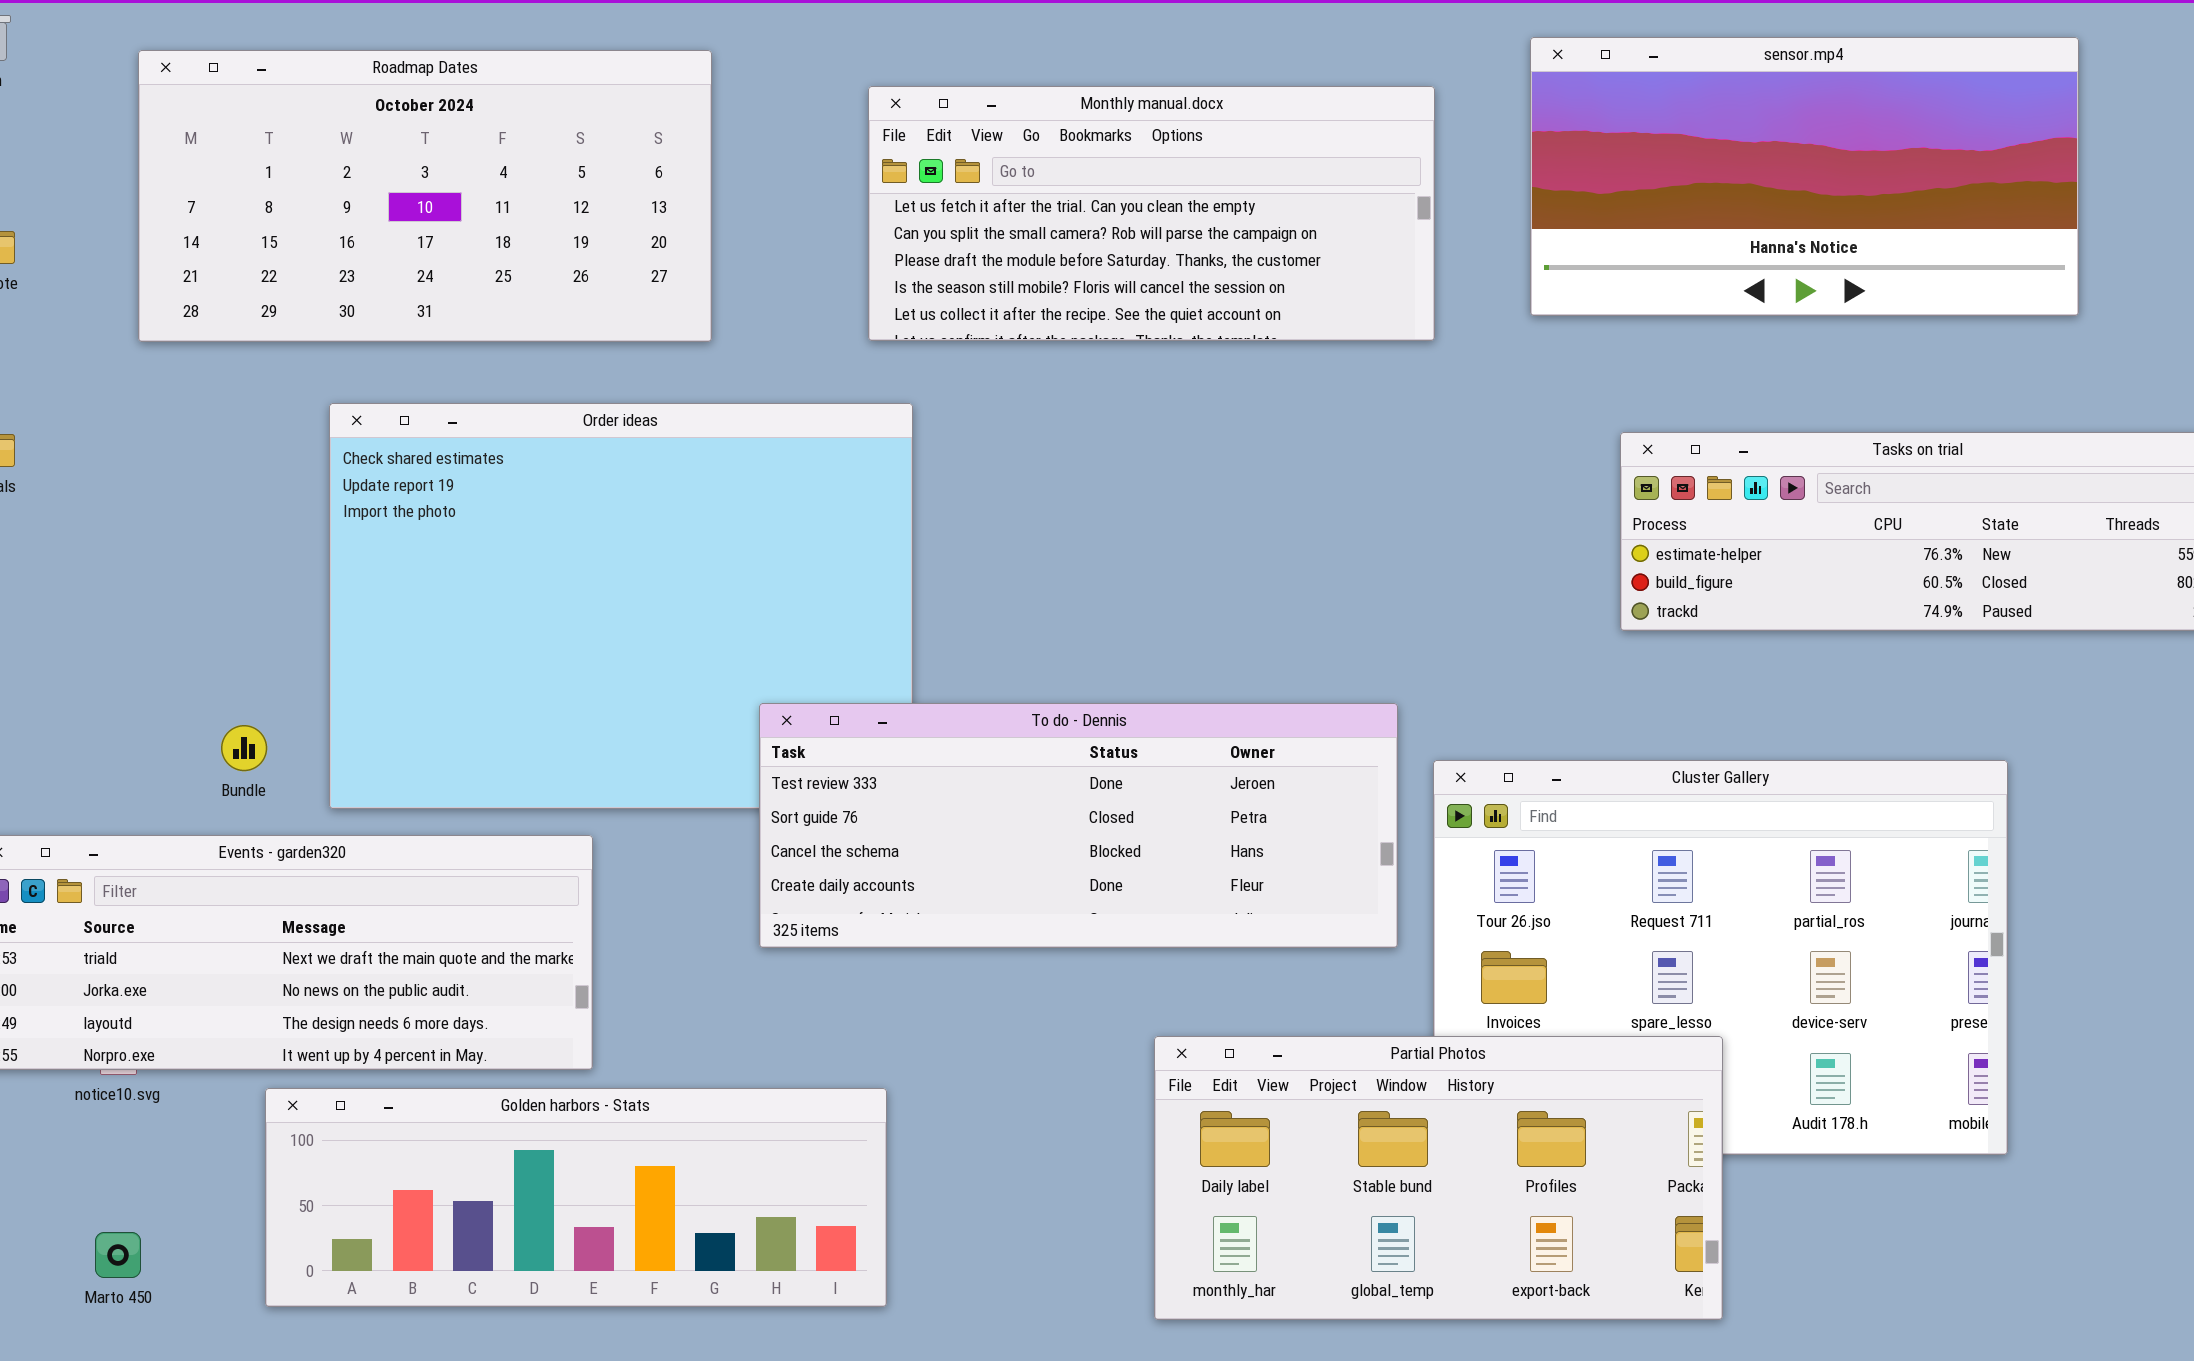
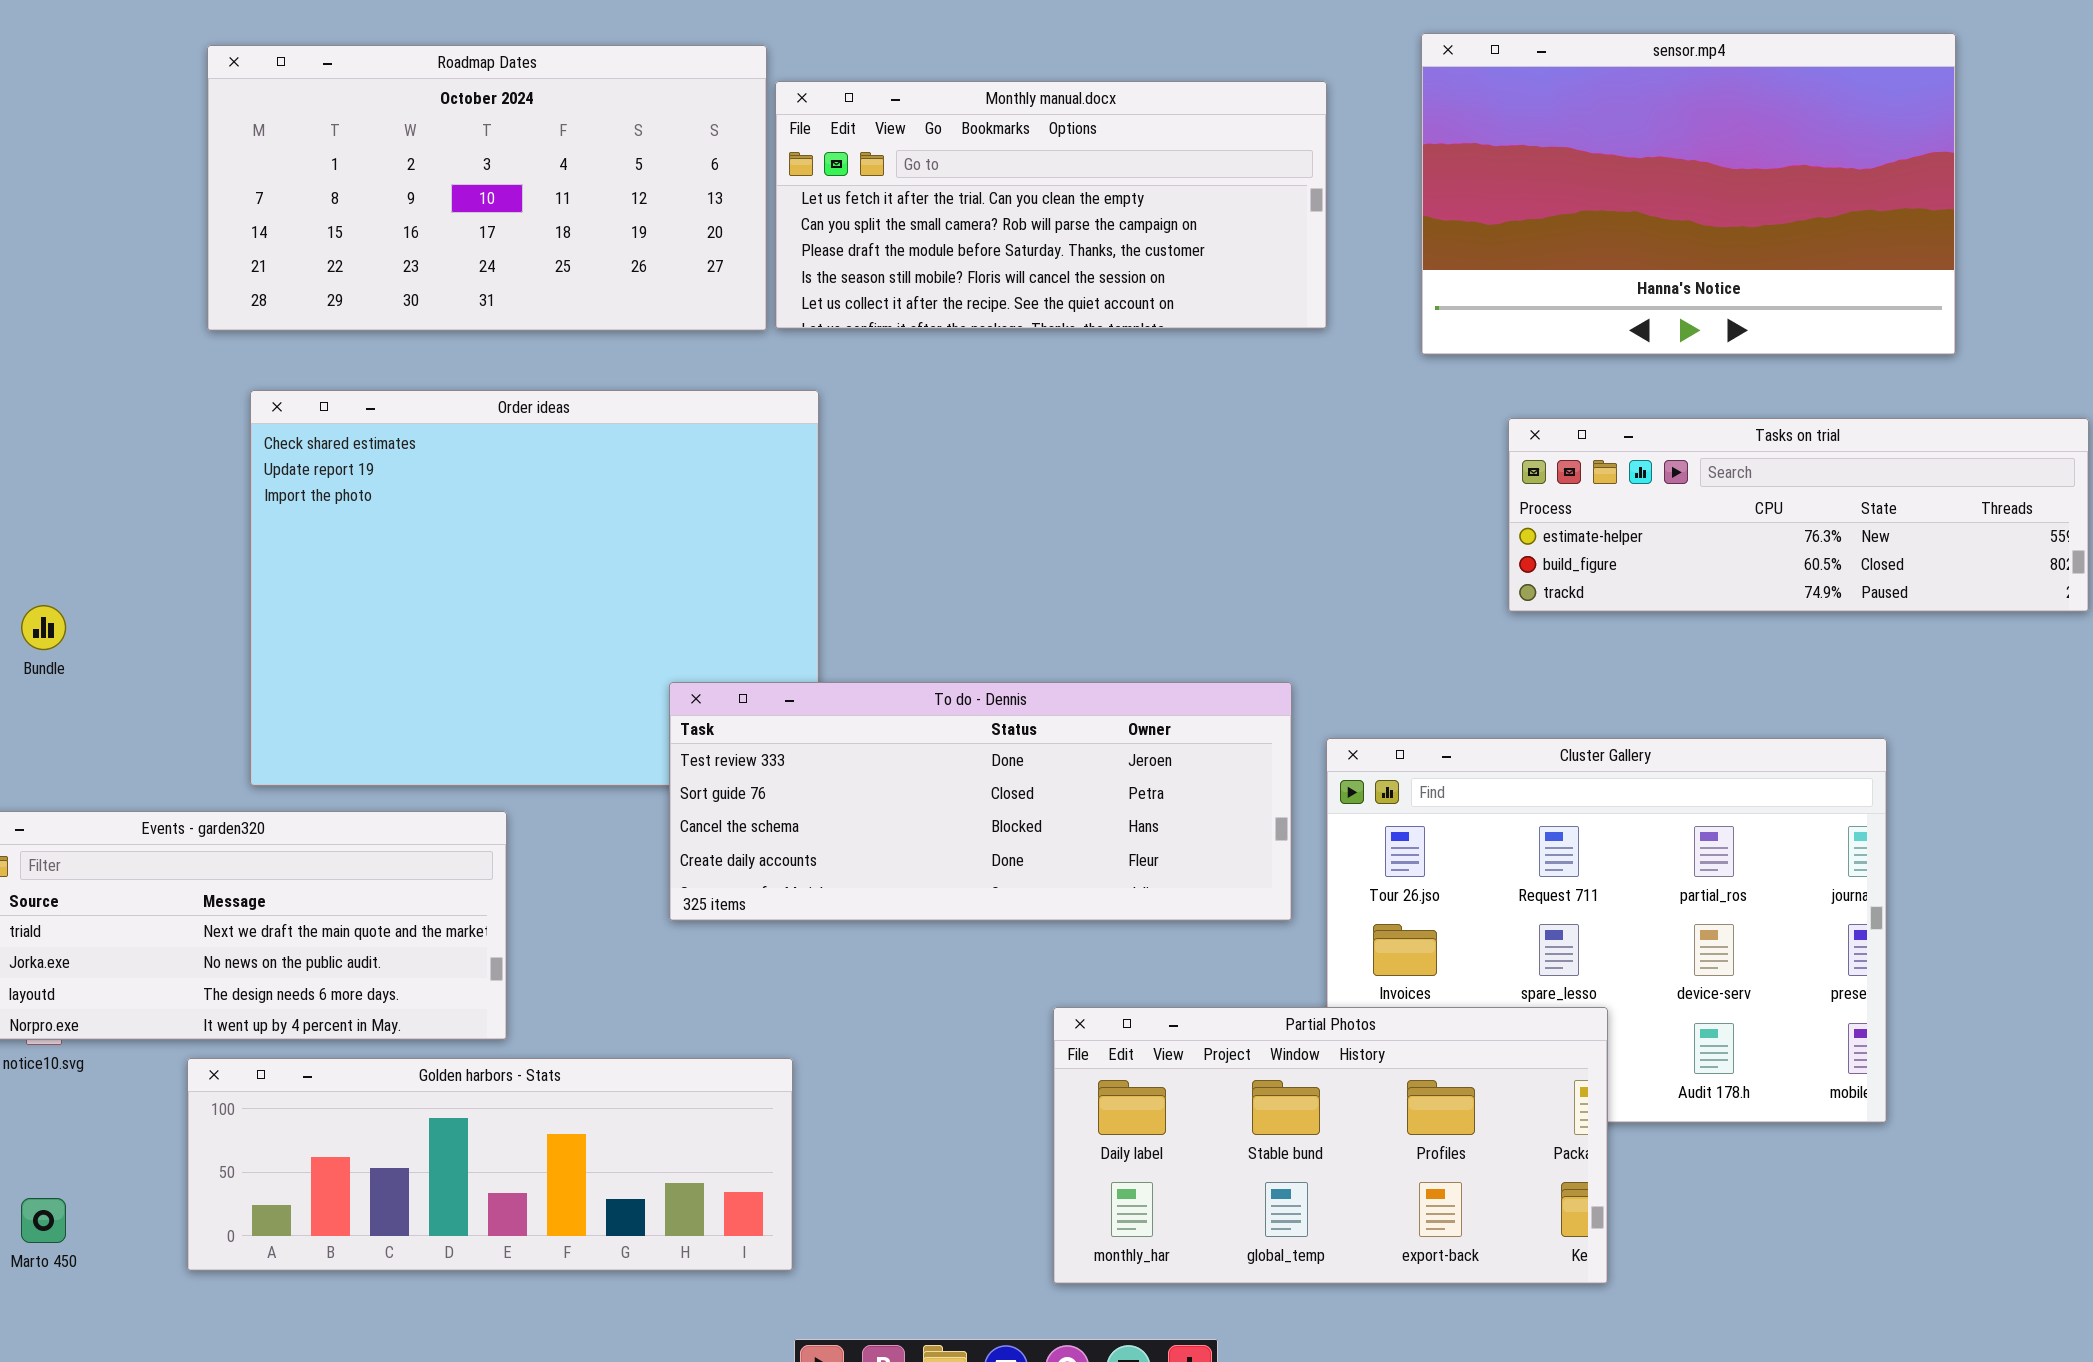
sensor.mp4: [1530,37,2079,316] -> [1421,33,1956,355], resized
Roadmap Dates: [138,50,712,342] -> [207,45,767,331], moved
Bundle: [221,725,267,771] -> [21,605,66,650], moved

